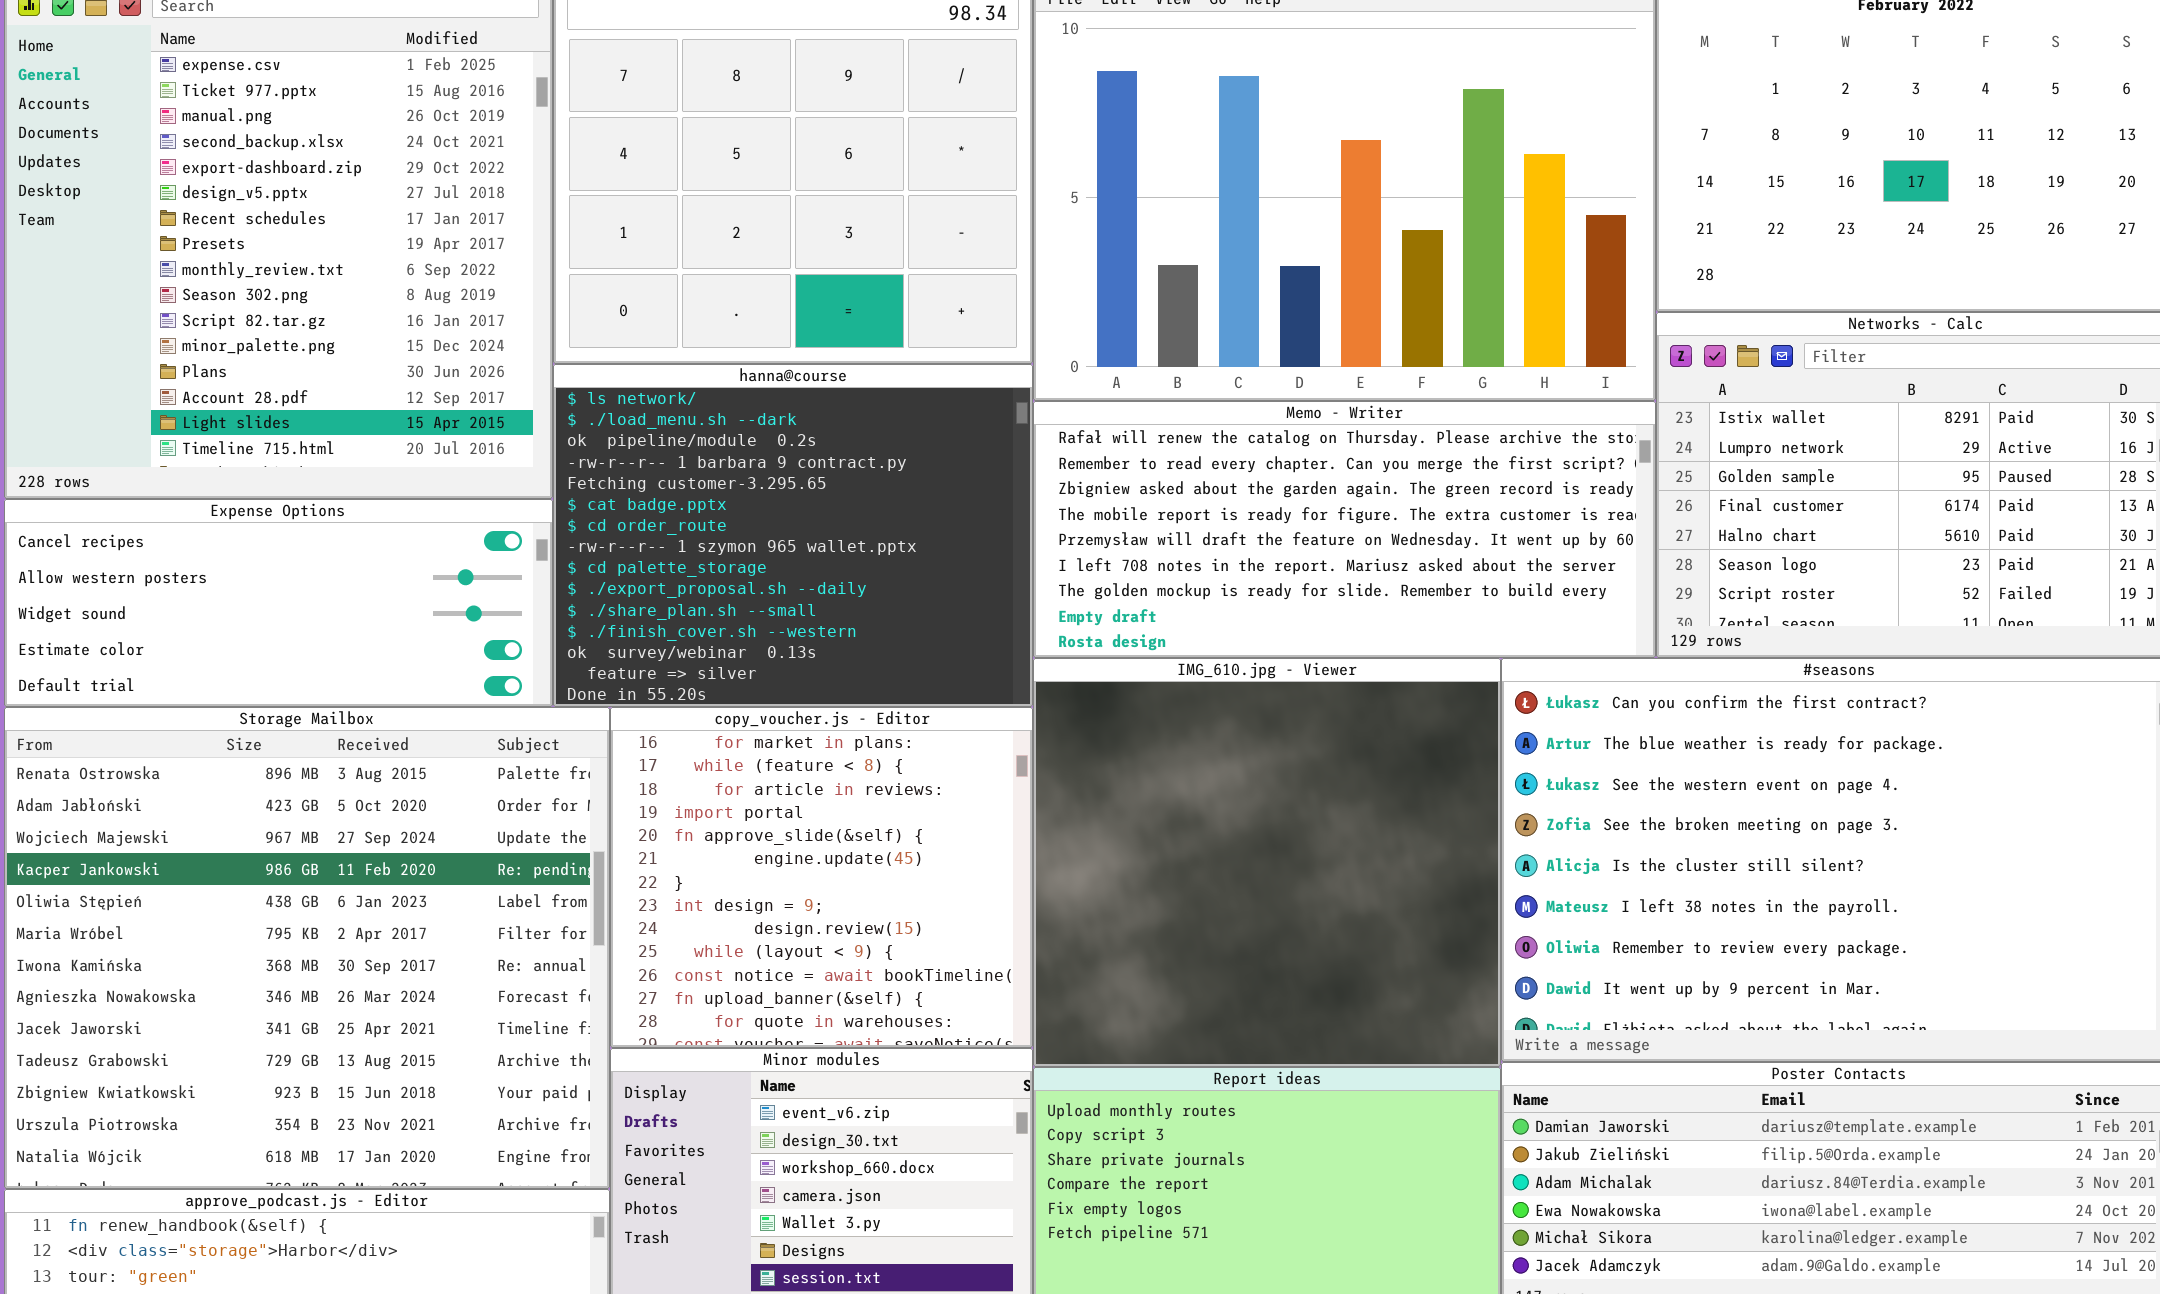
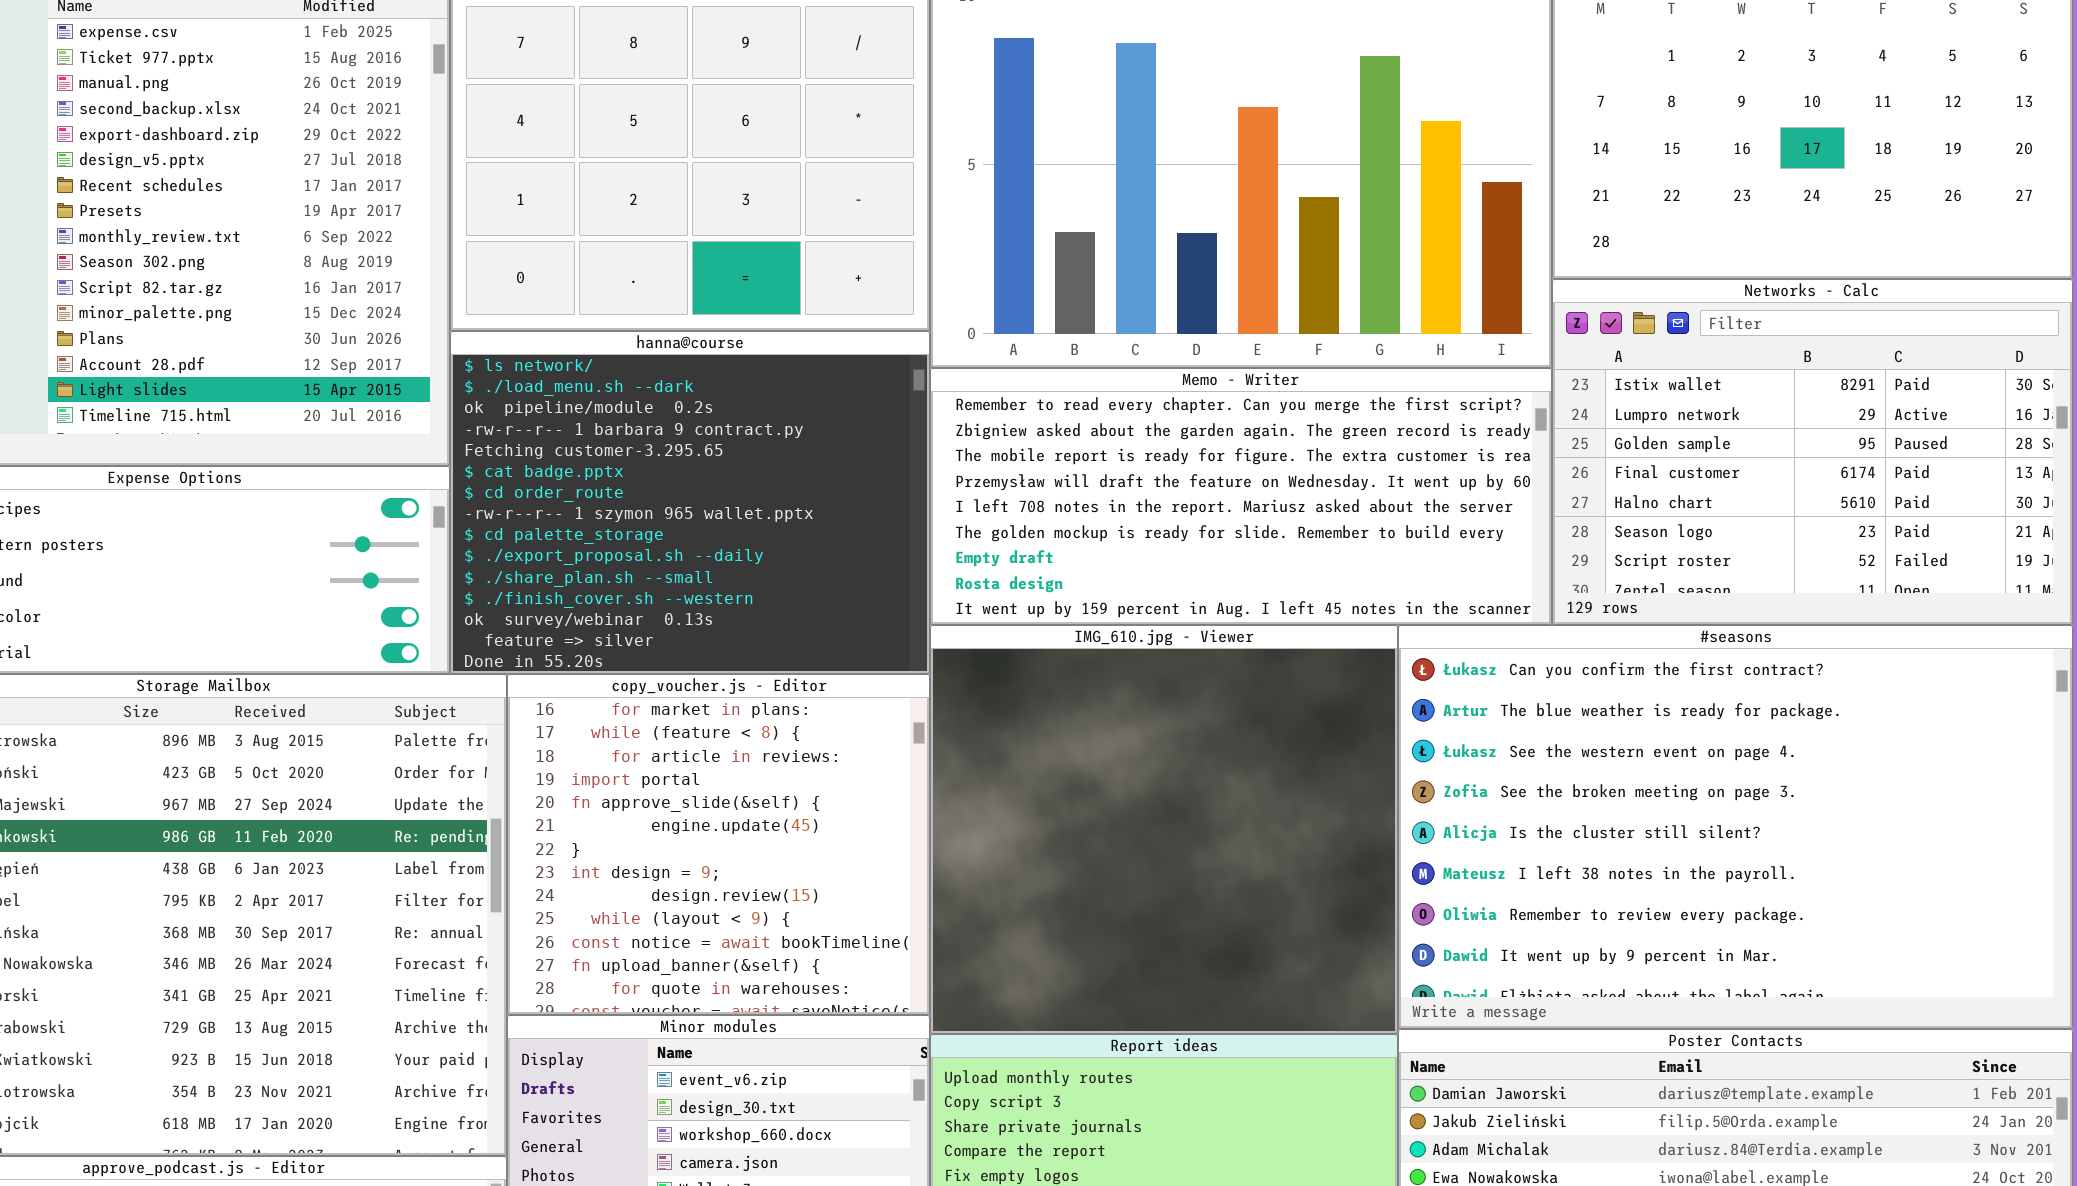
Memo - Writer: [1033,401,1656,658] -> [930,368,1552,625], scrolled down 1 row

